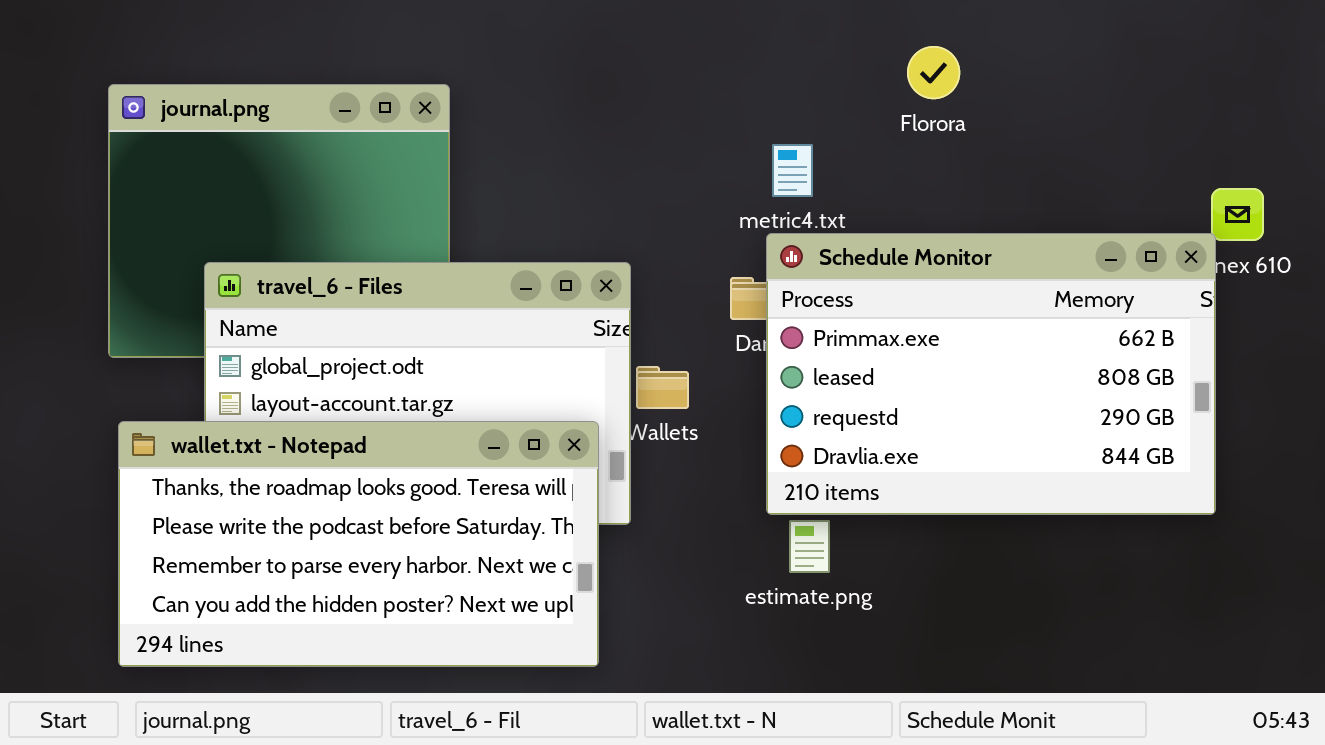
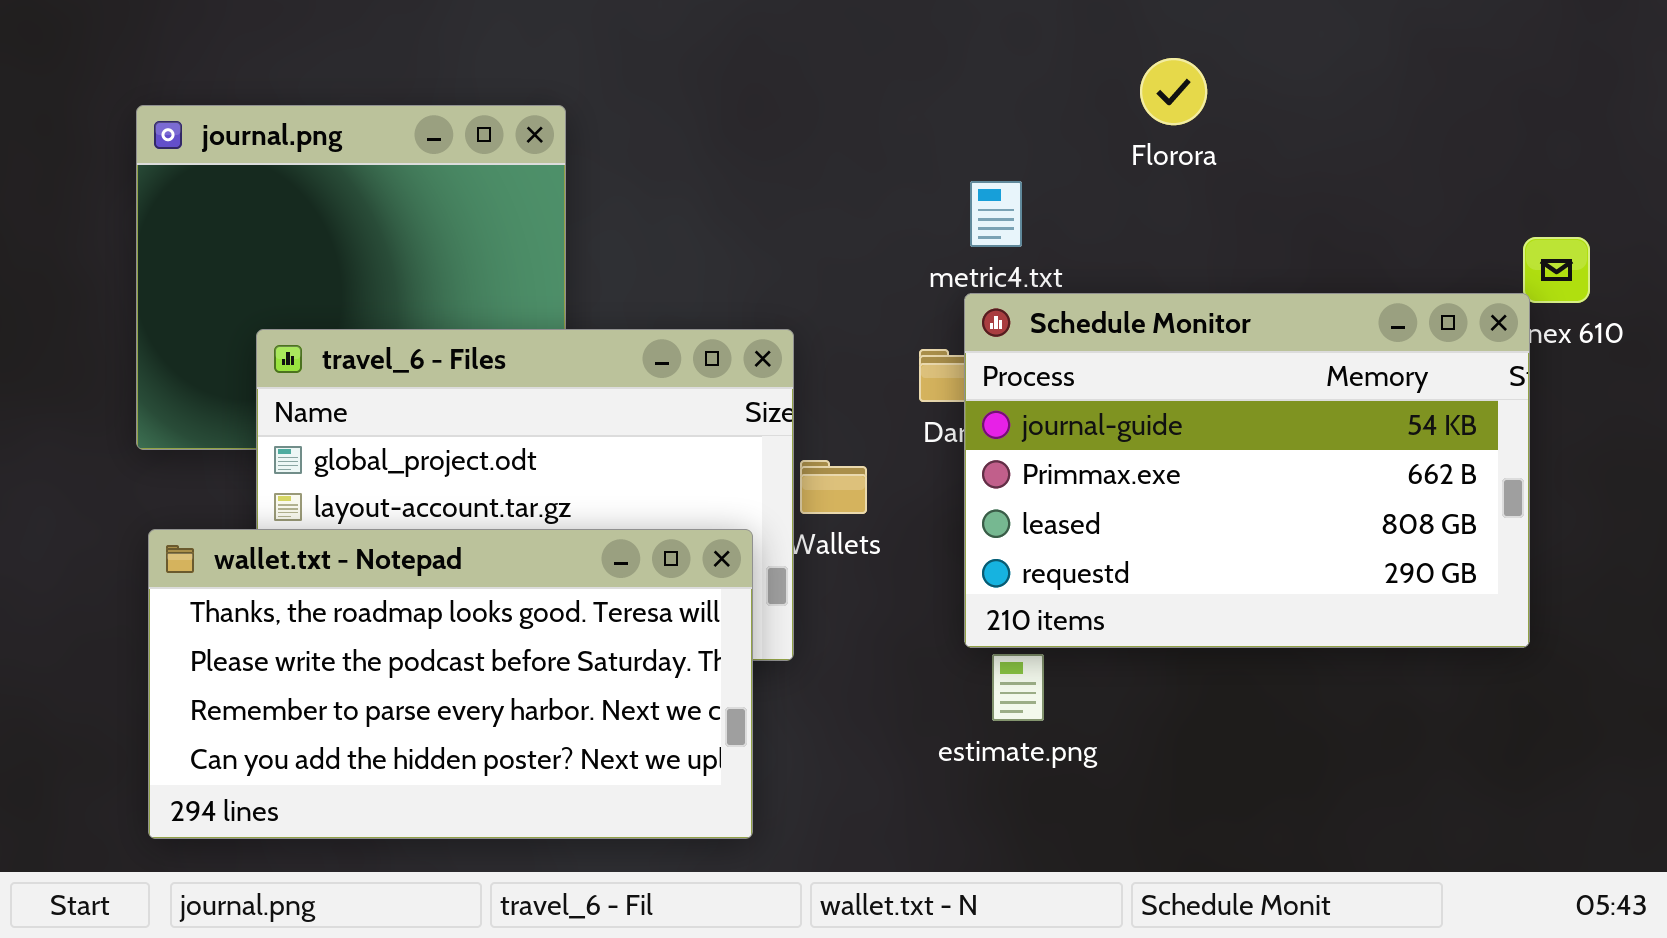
Schedule Monitor: [766,233,1216,515] -> [964,293,1530,648], scrolled up 1 row

